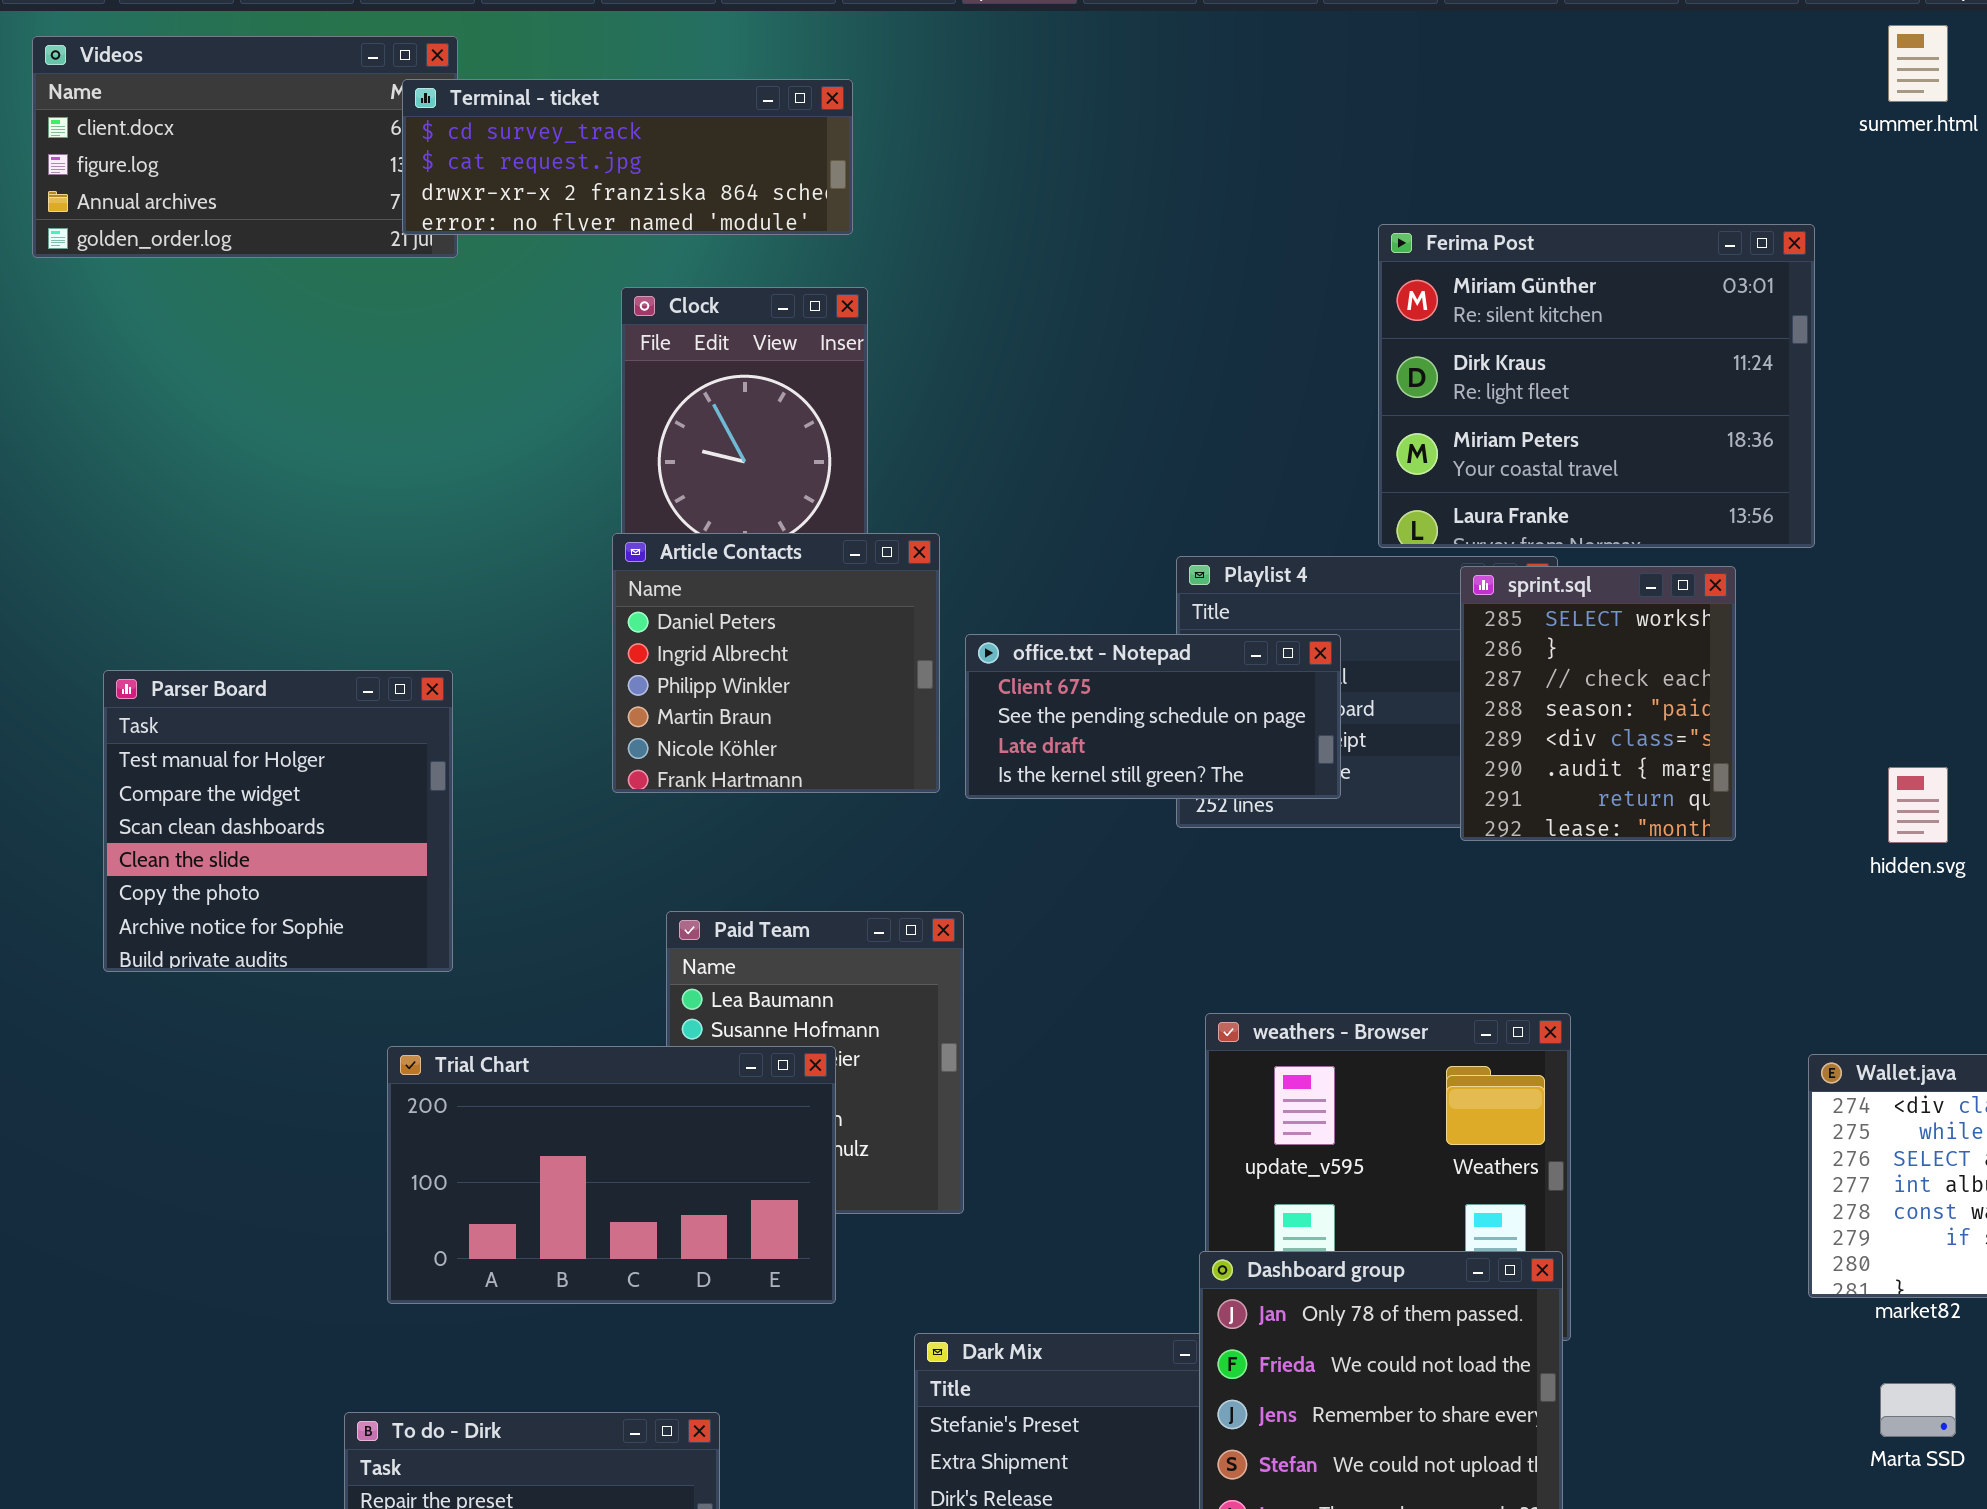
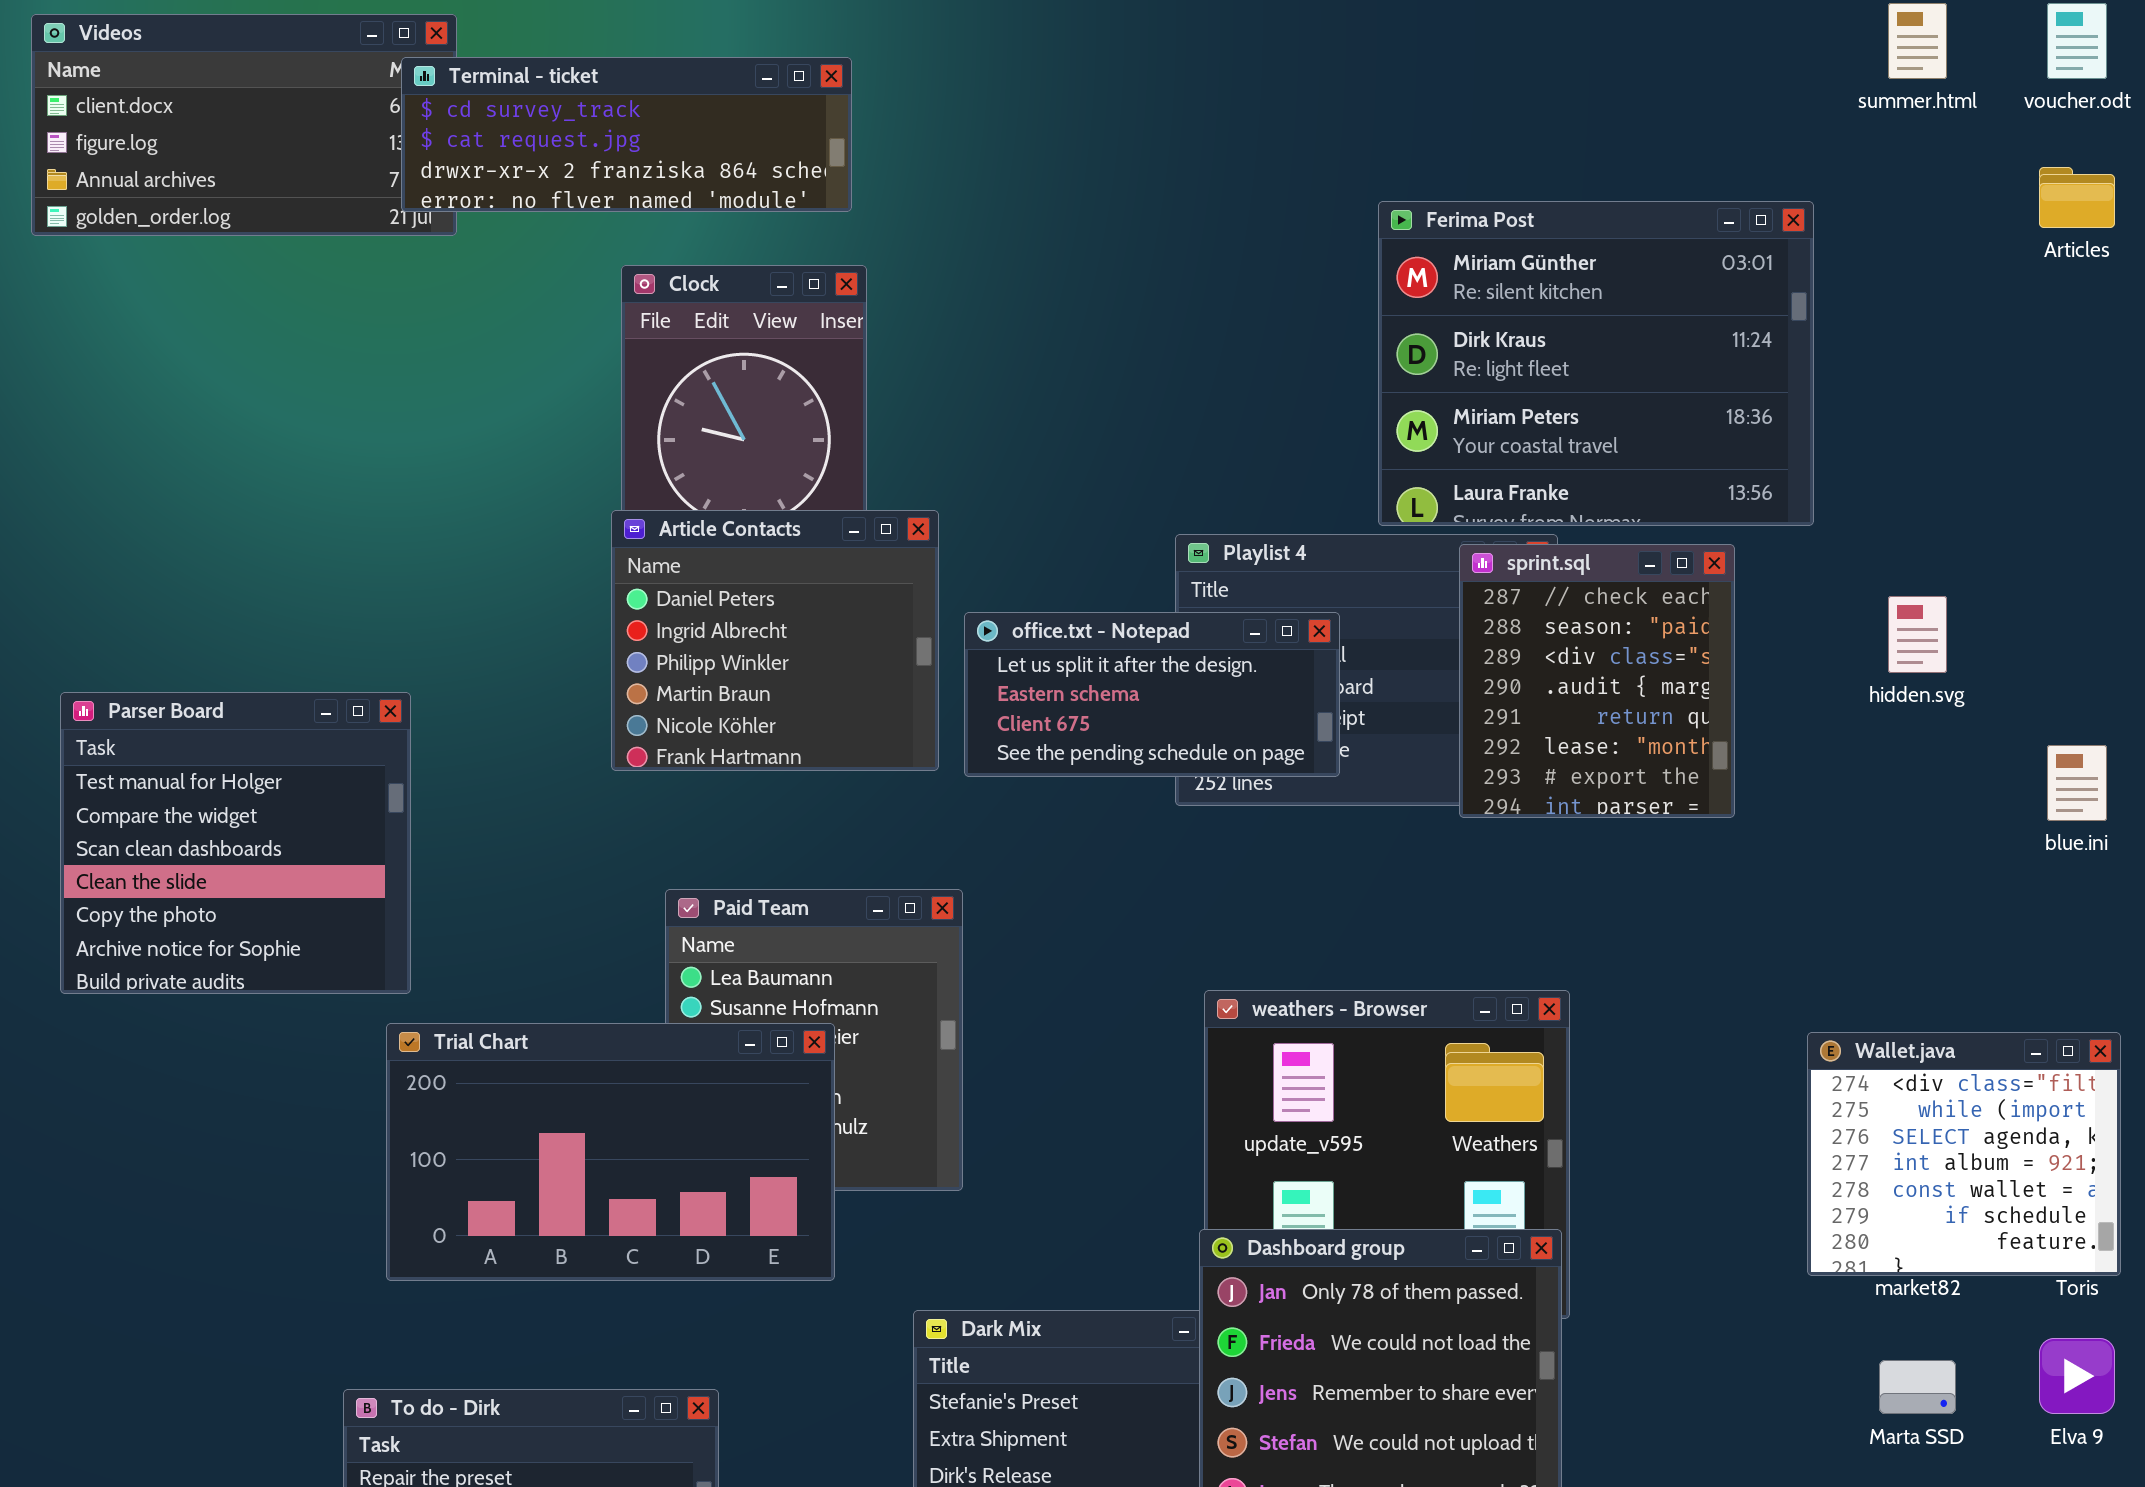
sprint.sql: [1460,566,1736,841] -> [1459,544,1735,818], scrolled down 2 rows
office.txt - Notepad: [965,634,1341,799] -> [964,612,1340,777], scrolled up 2 rows
Parser Board: [103,670,453,972] -> [60,692,411,994], moved
hidden.svg: [1888,767,1948,843] -> [1888,596,1947,673], moved

